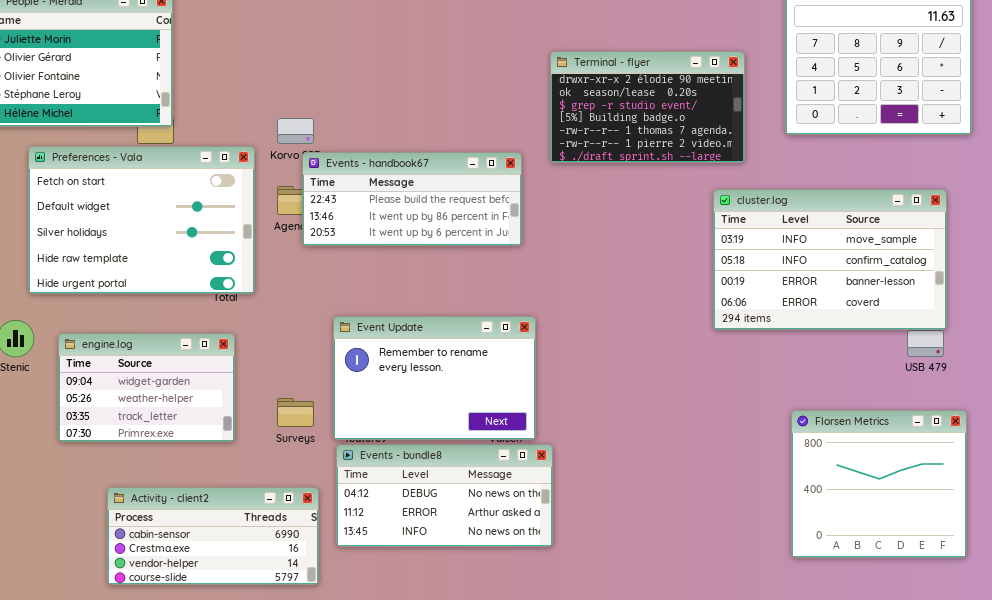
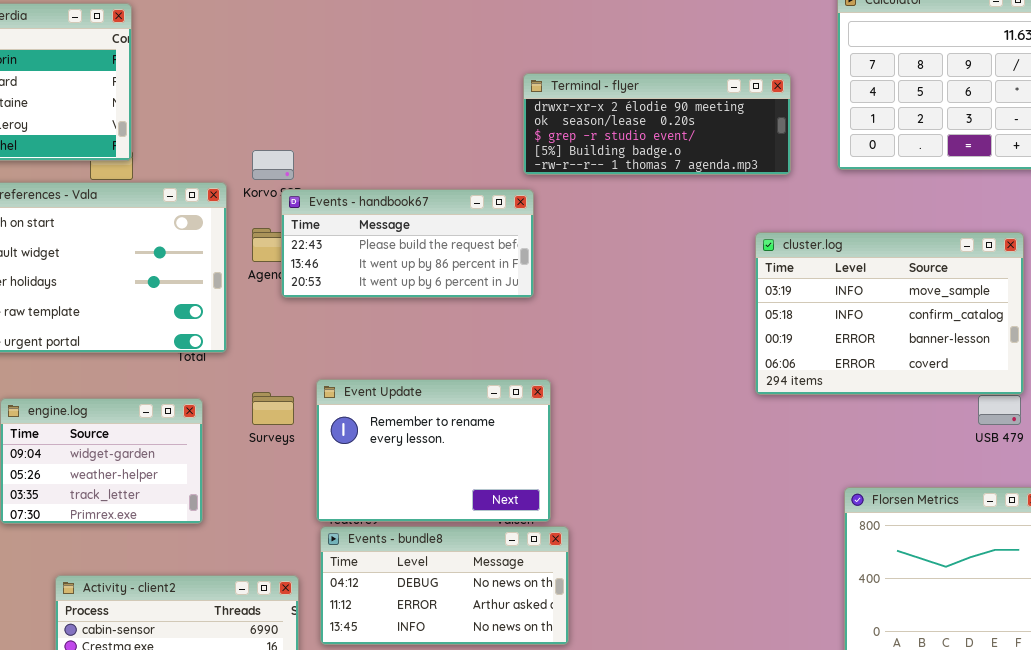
Terminal - flyer: [550,51,745,163] -> [523,73,791,175], resized
Surveys: [277,398,314,427] -> [252,392,294,425], moved

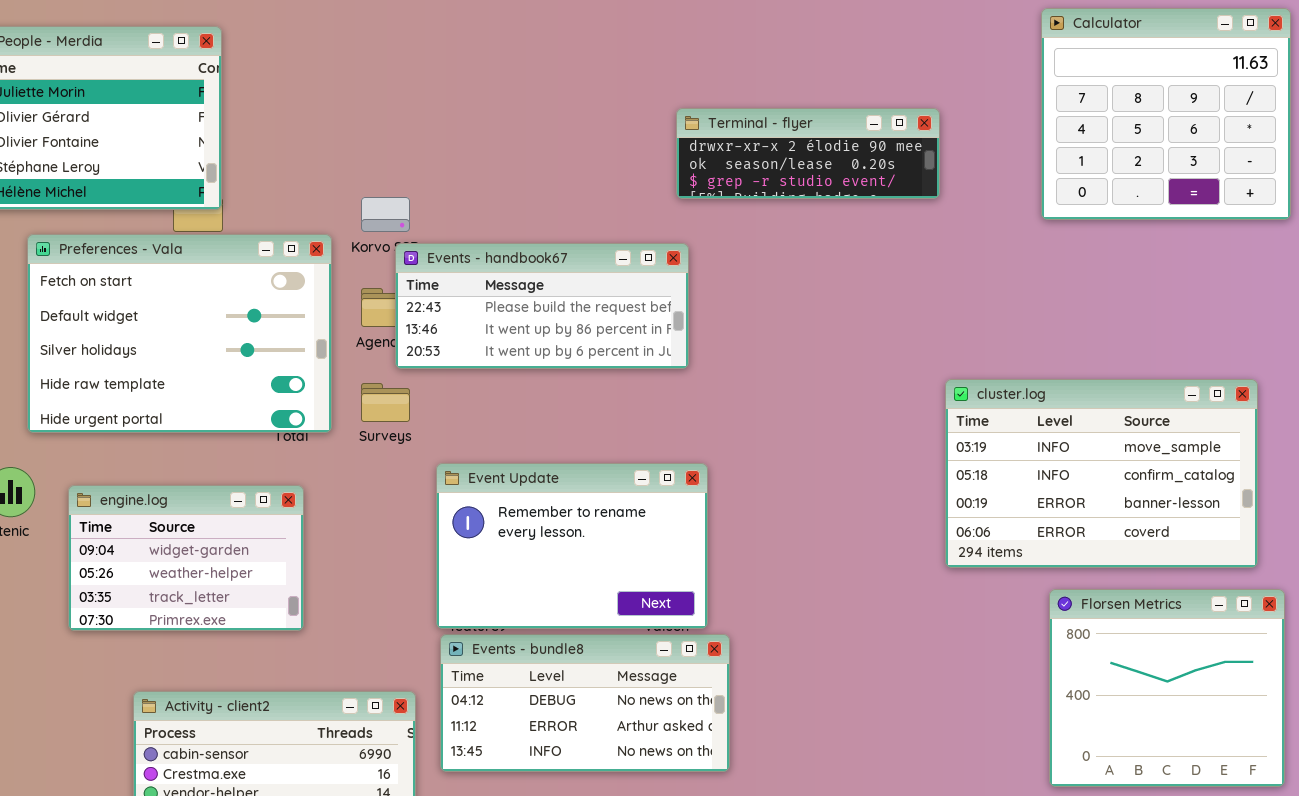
Terminal - flyer: [523,73,791,175] -> [676,108,940,199], resized
cluster.log: [755,232,1024,395] -> [945,379,1258,568], moved
Surveys: [252,392,294,425] -> [361,383,410,422], moved

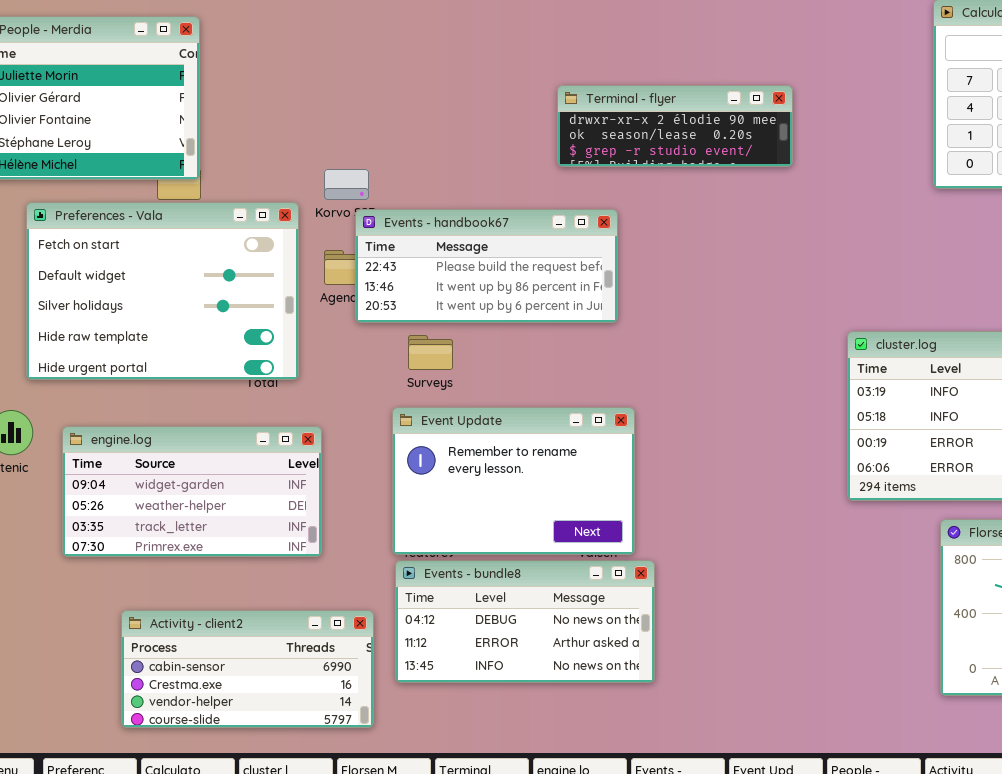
Terminal - flyer: [676,108,940,199] -> [557,85,793,167], moved
Surveys: [361,383,410,422] -> [408,335,453,370], moved
engine.log: [68,485,304,631] -> [62,426,322,557], resized

